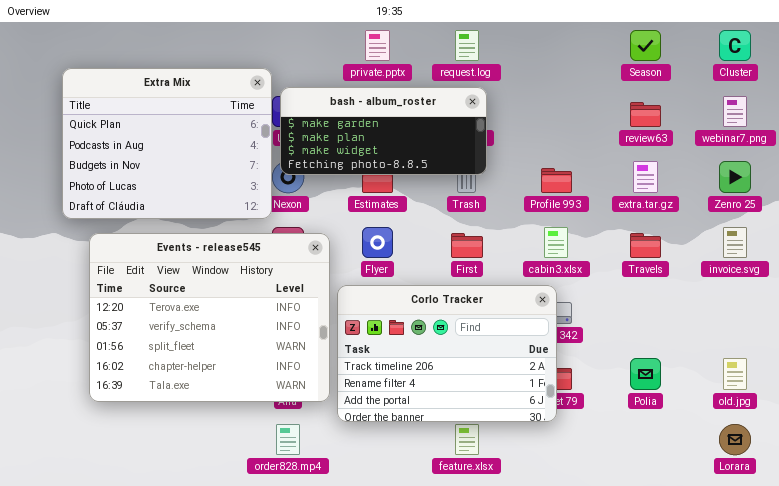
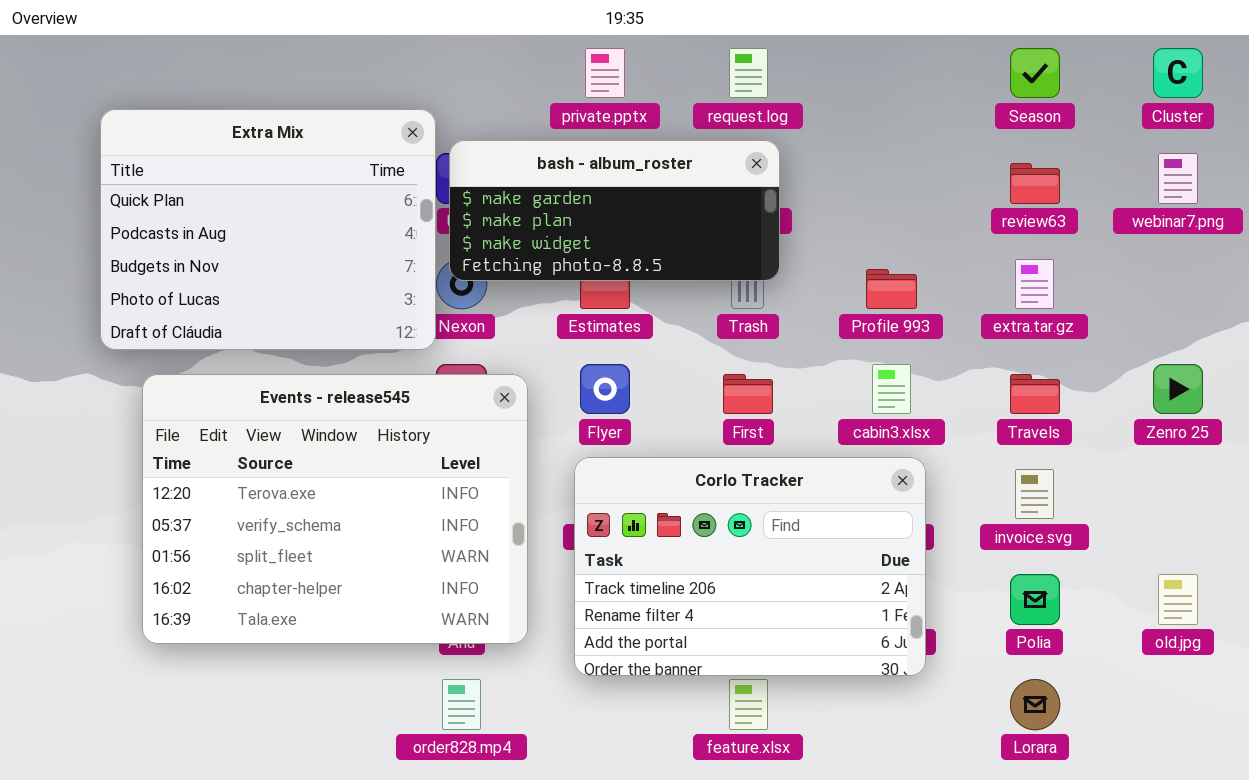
Zenro 25: [719,161,751,193] -> [1153,364,1203,414], moved
invoice.svg: [723,227,747,258] -> [1015,469,1054,519], moved
Corlo Tracker: [337,285,557,422] -> [574,457,926,676], moved
Lorara: [719,424,751,455] -> [1010,679,1060,730], moved

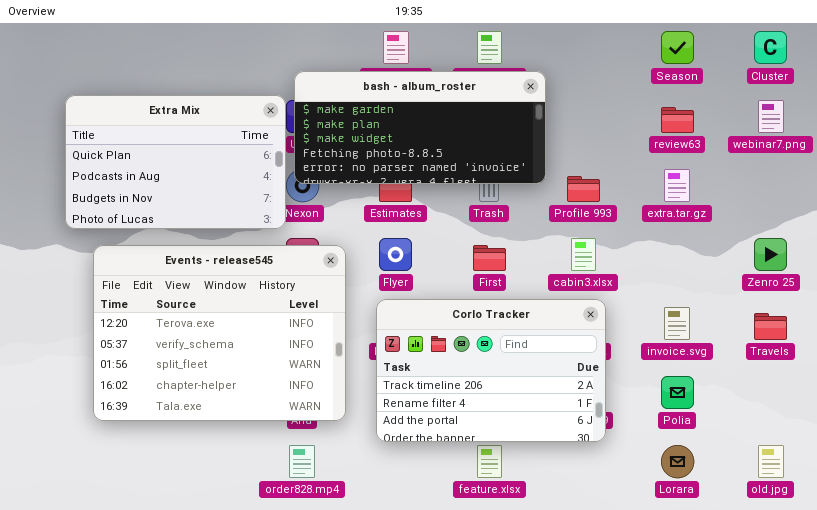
Extra Mix: [100,109,436,350] -> [65,95,286,229], resized
bash - album_roster: [449,140,780,281] -> [294,71,546,184], resized
Travels: [1010,374,1060,414] -> [754,313,787,340], moved
old.jpg: [1158,574,1198,625] -> [758,445,784,478], moved

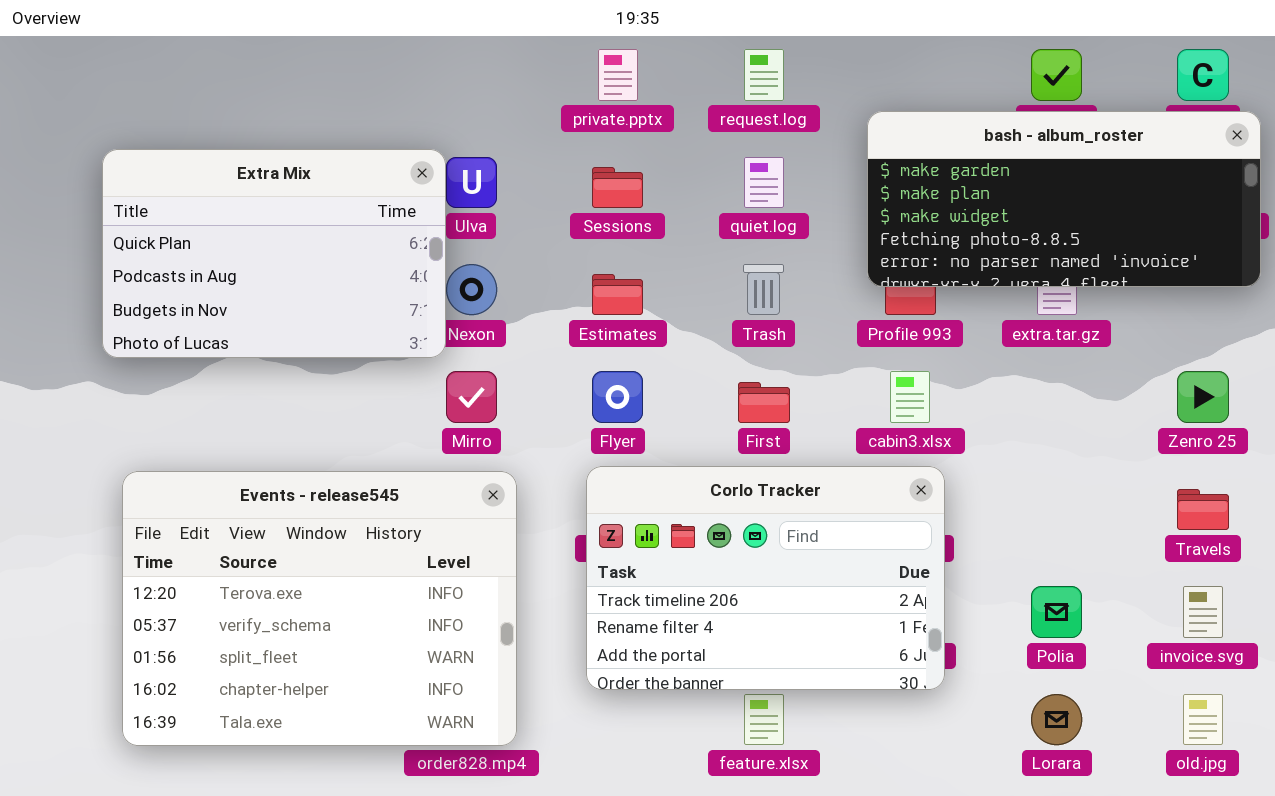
bash - album_roster: [294,71,546,184] -> [867,111,1261,287], moved
Events - release545: [93,245,346,421] -> [122,471,517,746], moved
invoice.svg: [664,307,690,340] -> [1183,586,1223,638], moved

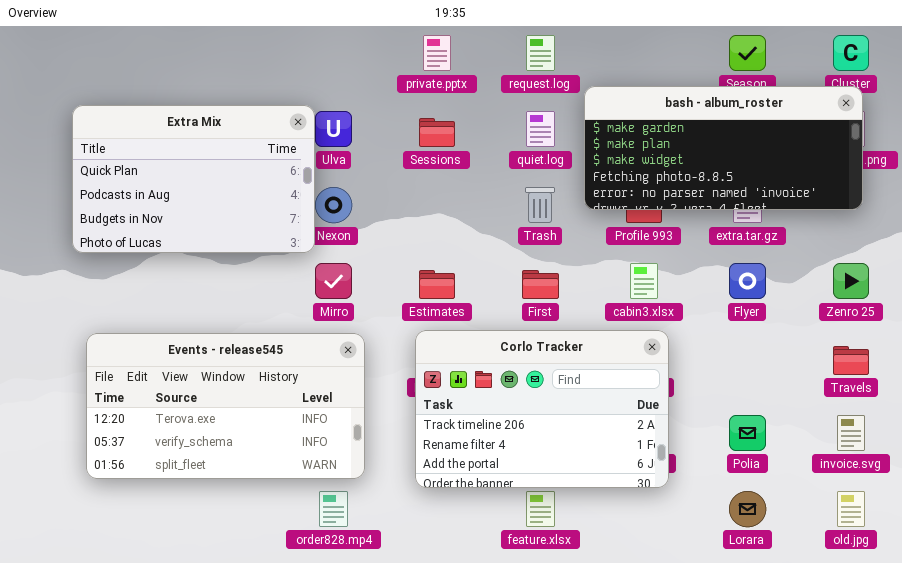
bash - album_roster: [867,111,1261,287] -> [584,86,863,210], moved
Estimates: [592,274,643,315] -> [419,270,455,299], moved
Flyer: [592,371,643,423] -> [729,263,766,299], moved
Events - release545: [122,471,517,746] -> [86,333,365,479], resized

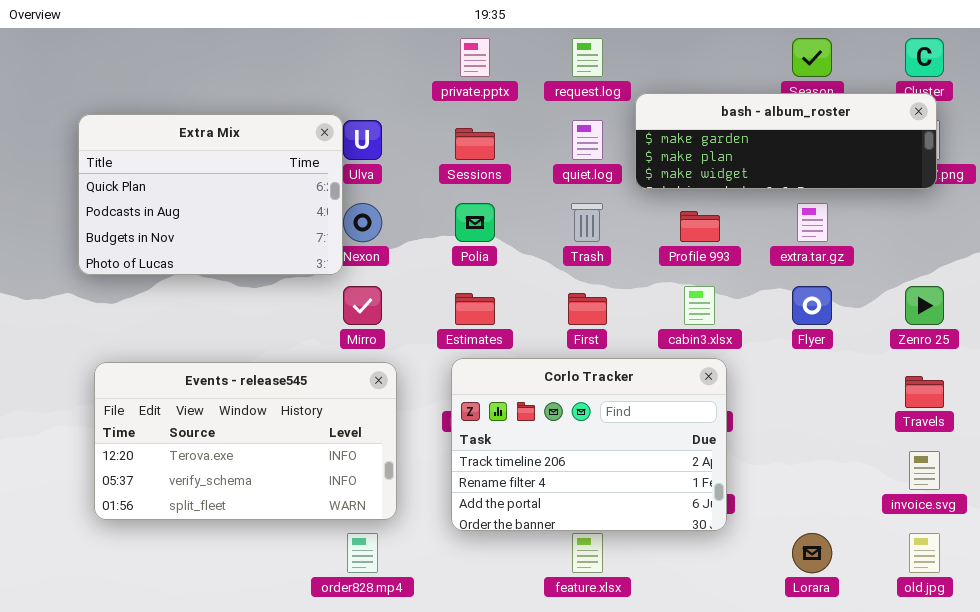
bash - album_roster: [584,86,863,210] -> [635,93,937,189], resized
Polia: [729,415,766,451] -> [455,203,495,242], moved

